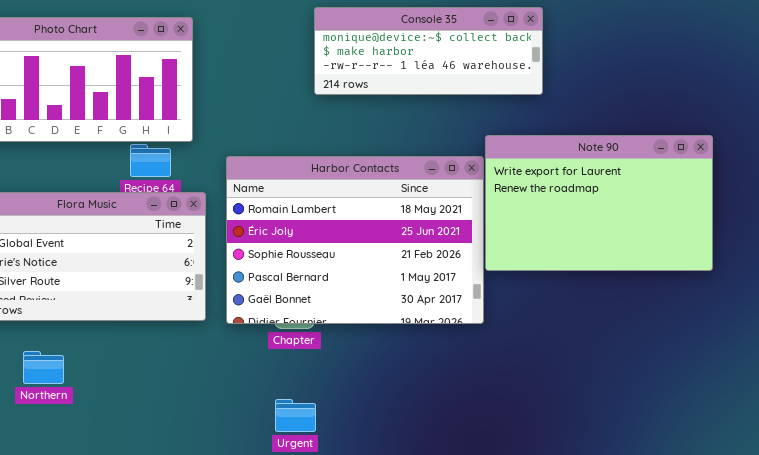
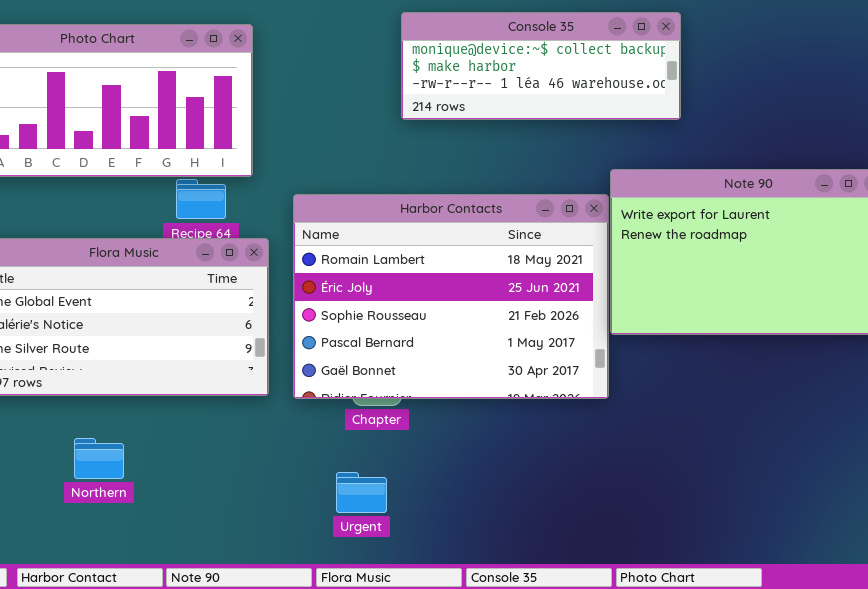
Northern: [23,351,64,384] -> [74,438,124,479], moved
Urgent: [275,399,316,432] -> [336,472,387,513], moved

